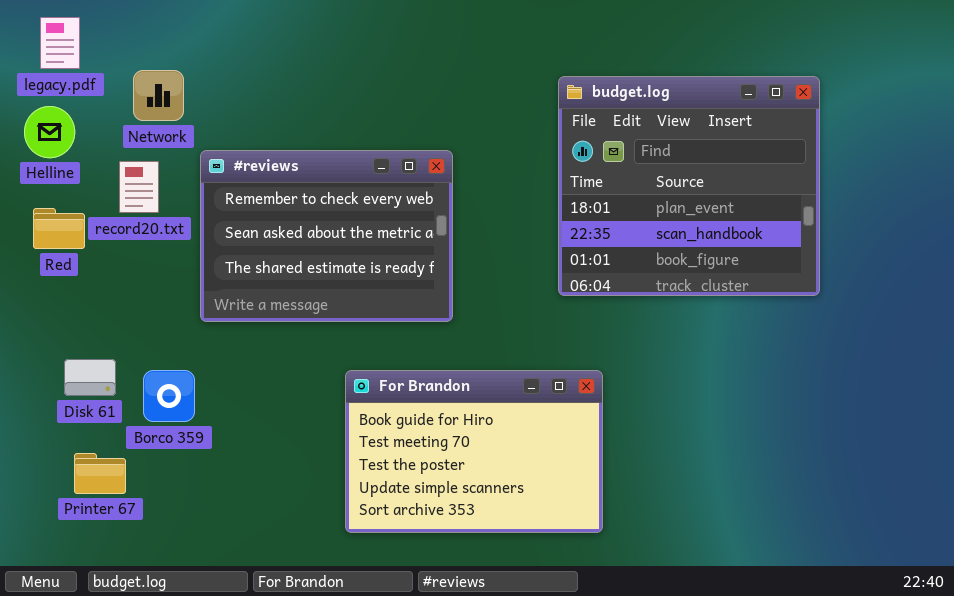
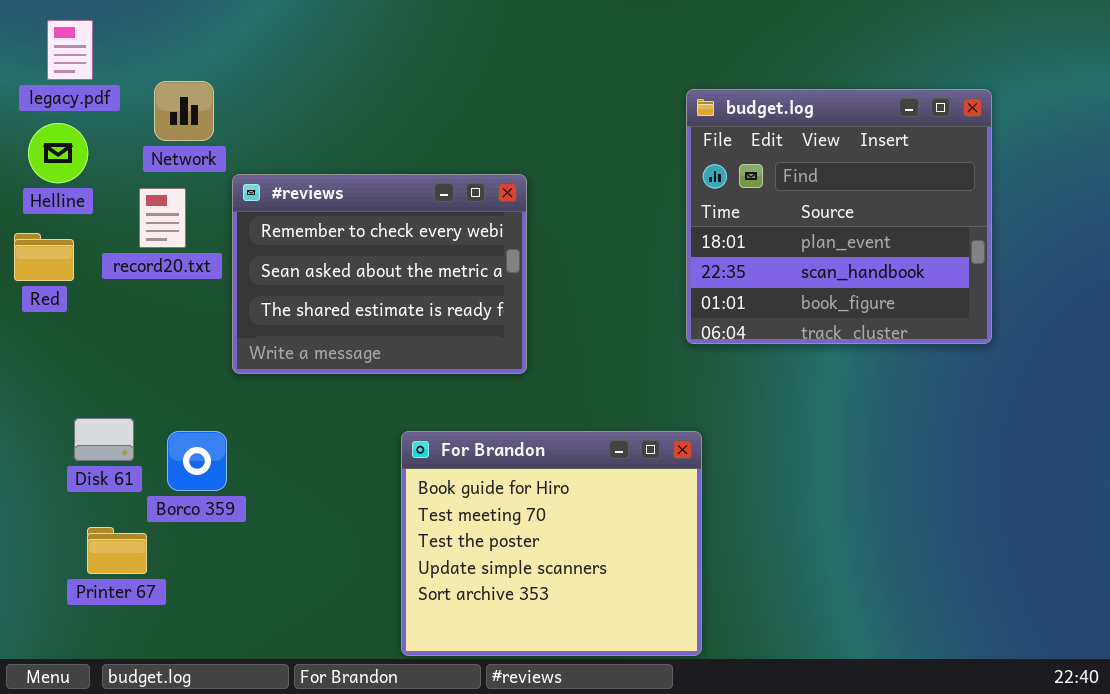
budget.log: [558,76,820,296] -> [686,89,992,344], moved
Red: [33,208,85,249] -> [14,233,74,281], moved
For Brandon: [345,370,603,533] -> [401,431,702,656], resized

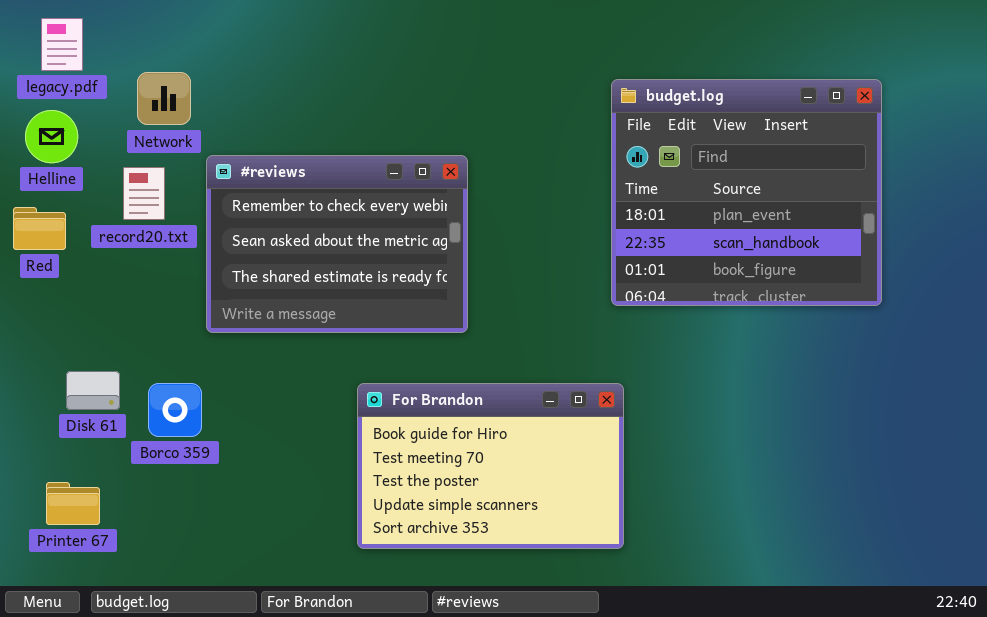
For Brandon: [401,431,702,656] -> [357,383,624,549], resized
Printer 67: [87,527,147,574] -> [46,482,100,525], moved

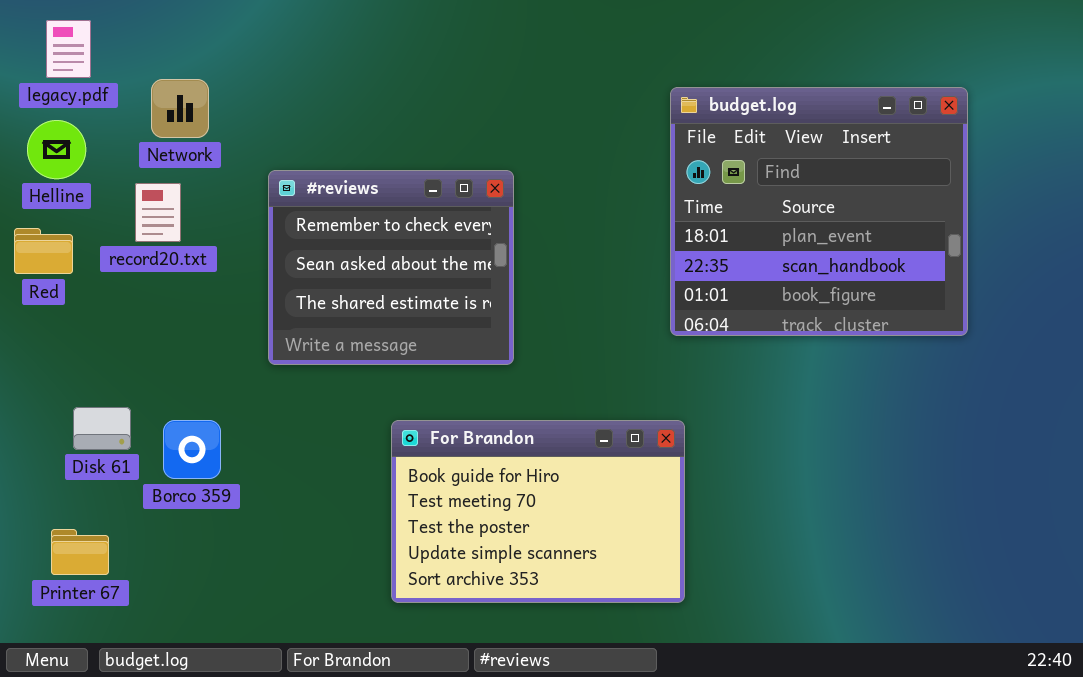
#reviews: [206,155,468,333] -> [268,170,514,365], resized

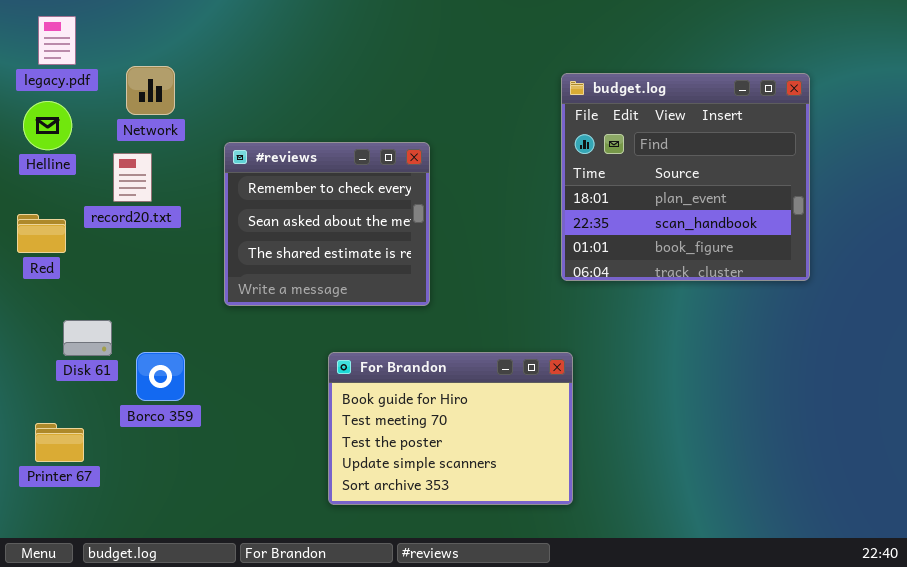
Red: [14,228,73,274] -> [17,214,66,253], moved
Disk 61: [73,407,131,450] -> [63,320,112,356], moved
Printer 67: [51,529,109,575] -> [35,423,84,462], moved

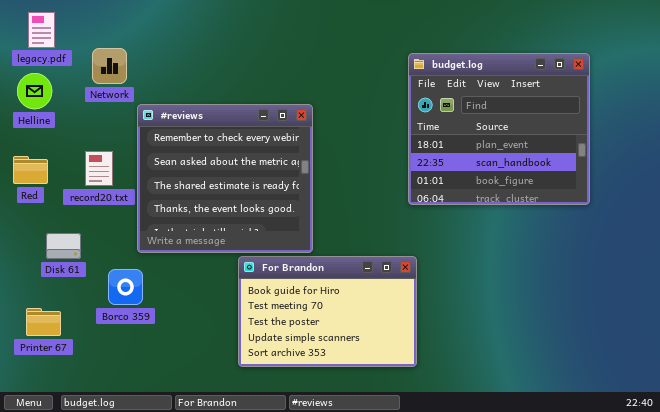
#reviews: [224,142,430,306] -> [137,104,313,253], resized
record20.txt: [113,153,152,202] -> [85,151,113,186], moved
Borco 359: [136,352,185,401] -> [108,269,143,305], moved

